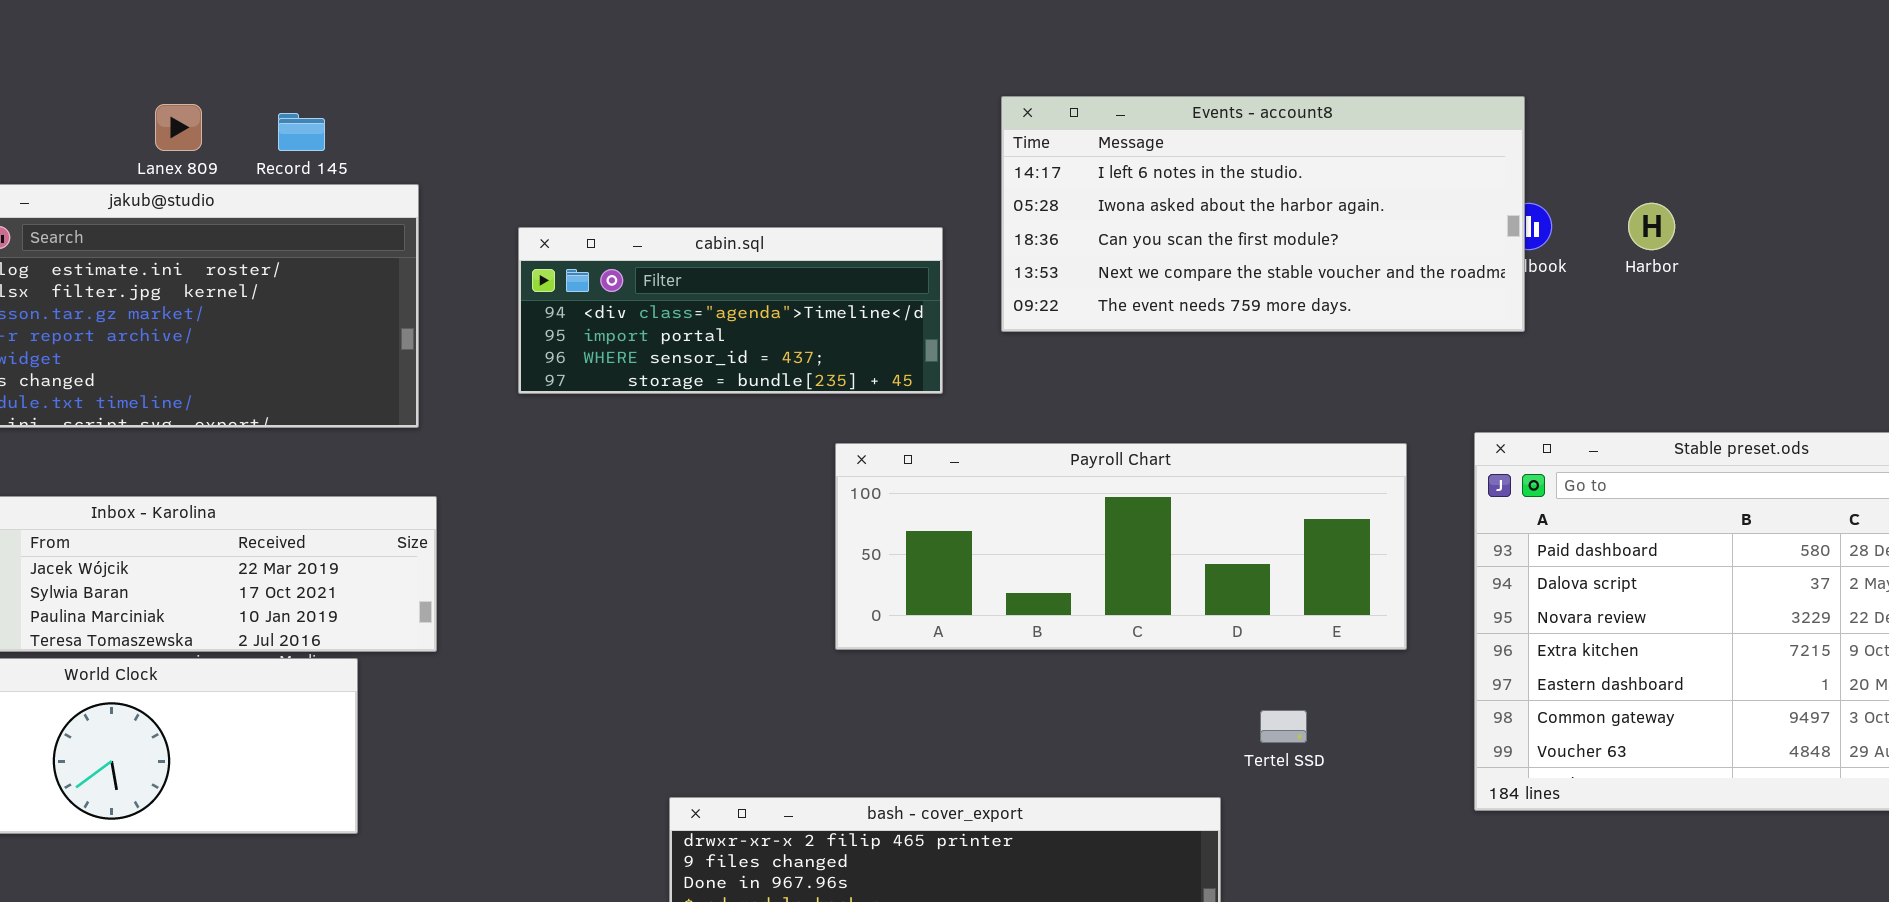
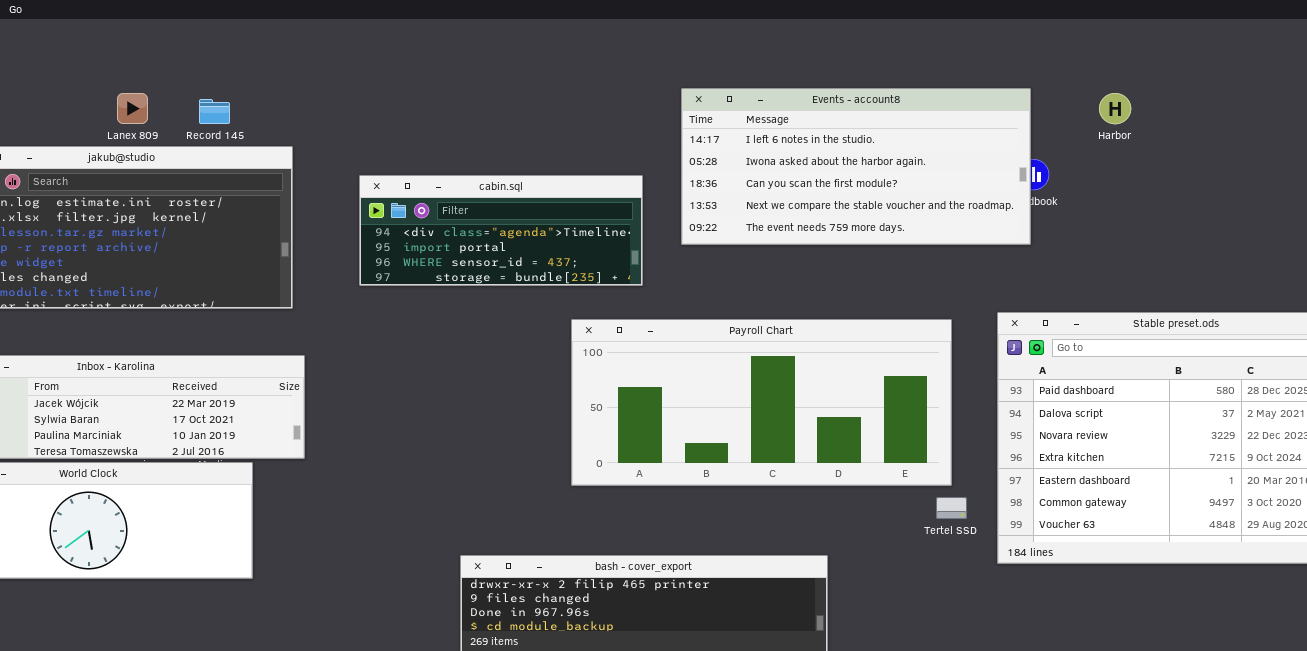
Harbor: [1628,203,1675,250] -> [1099,93,1131,124], moved
Payroll Chart: [835,443,1407,650] -> [571,319,952,486], resized
Tertel SSD: [1260,710,1307,743] -> [936,497,967,519], moved

